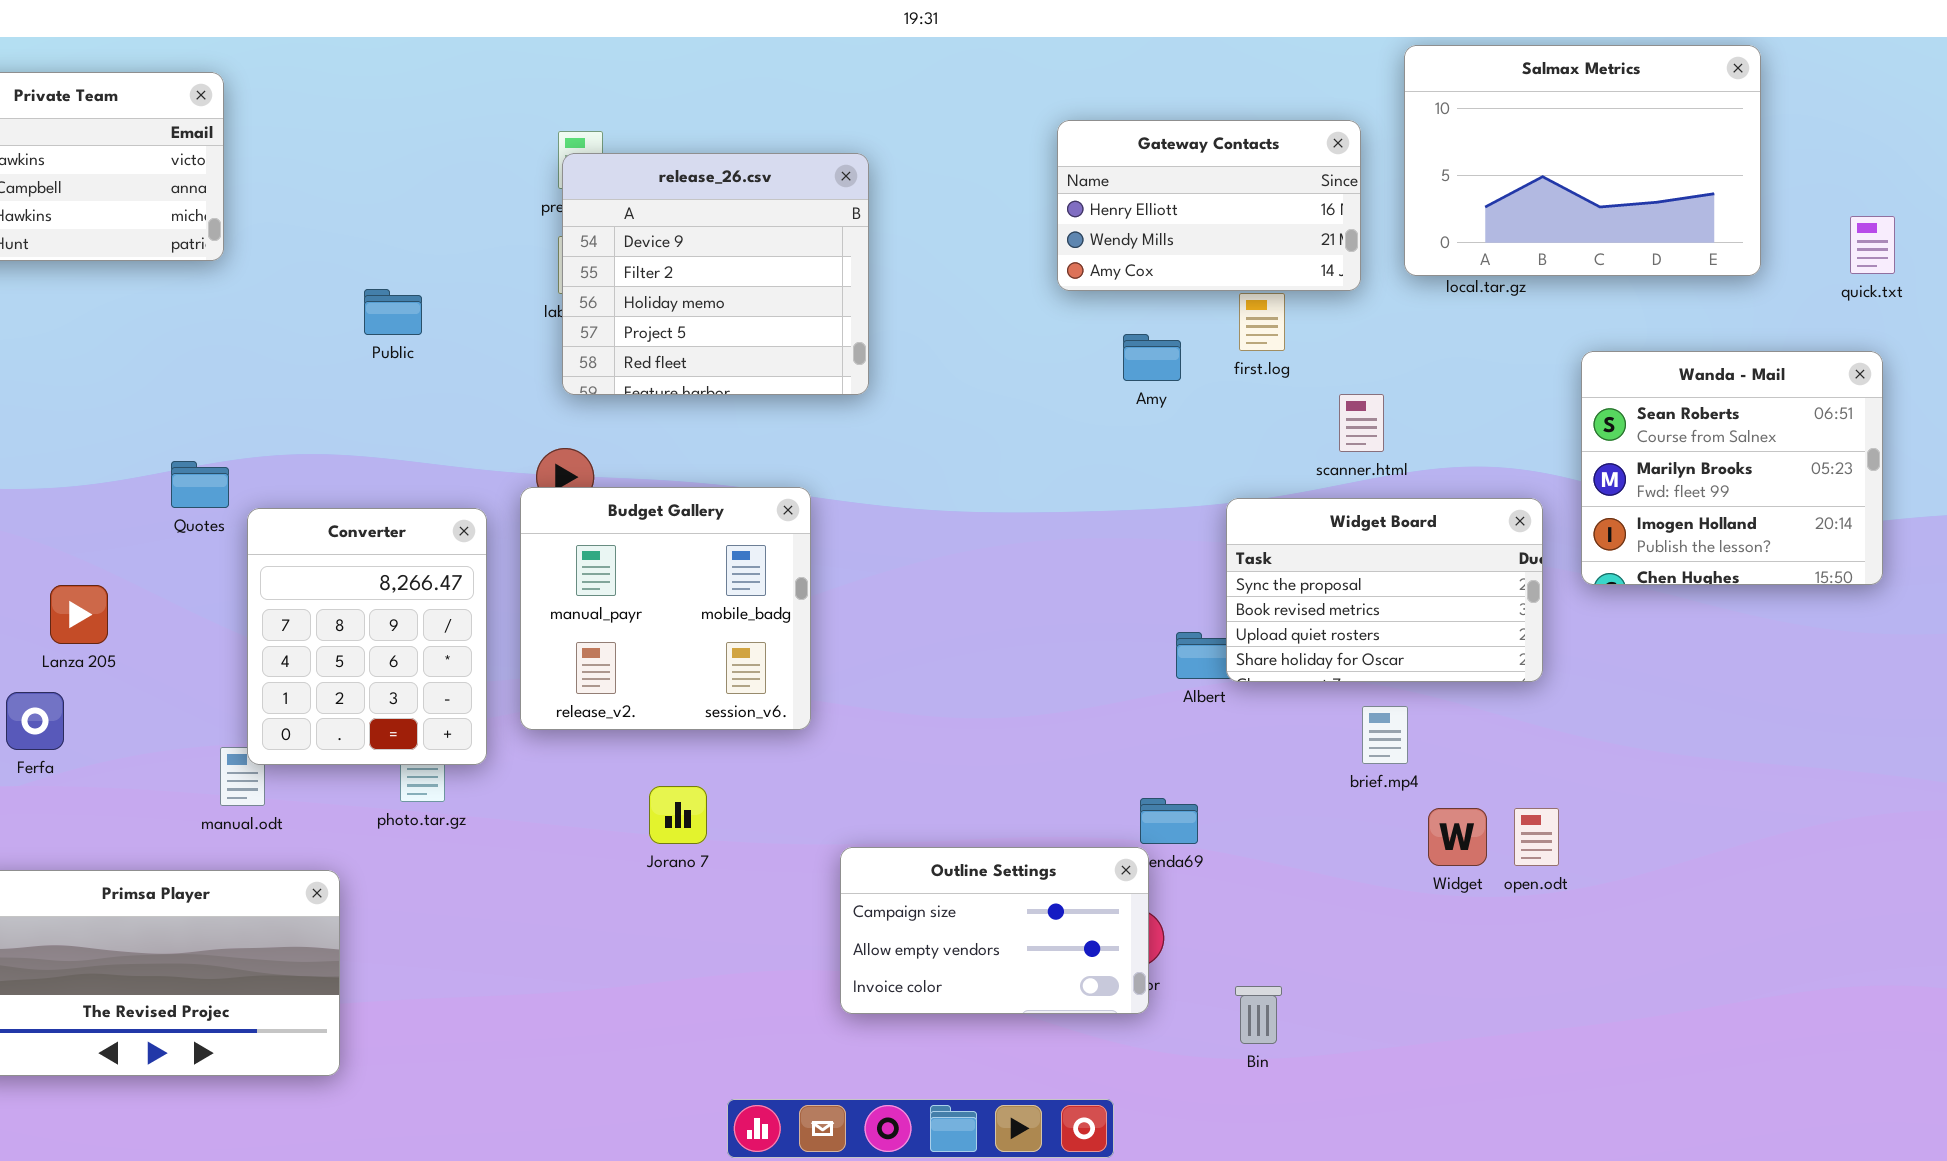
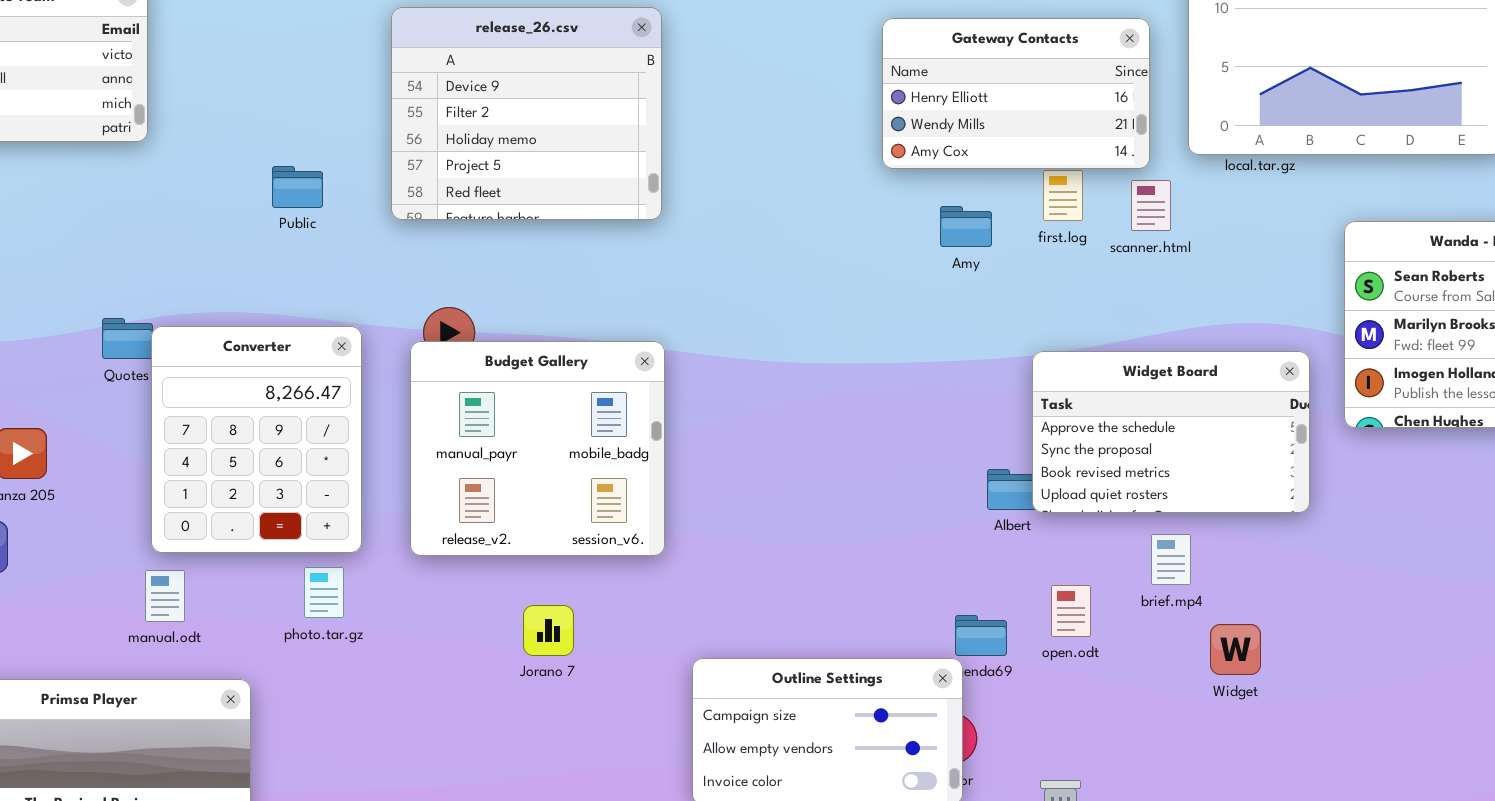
release_26.csv: [562,153,869,395] -> [391,7,662,220], moved
scanner.html: [1339,394,1384,452] -> [1131,180,1171,231], moved
Widget Board: [1226,498,1543,682] -> [1032,351,1310,513], scrolled up 1 row
Converter: [247,508,487,765] -> [151,326,362,553], moved
open.odt: [1514,808,1559,866] -> [1051,585,1091,637], moved

